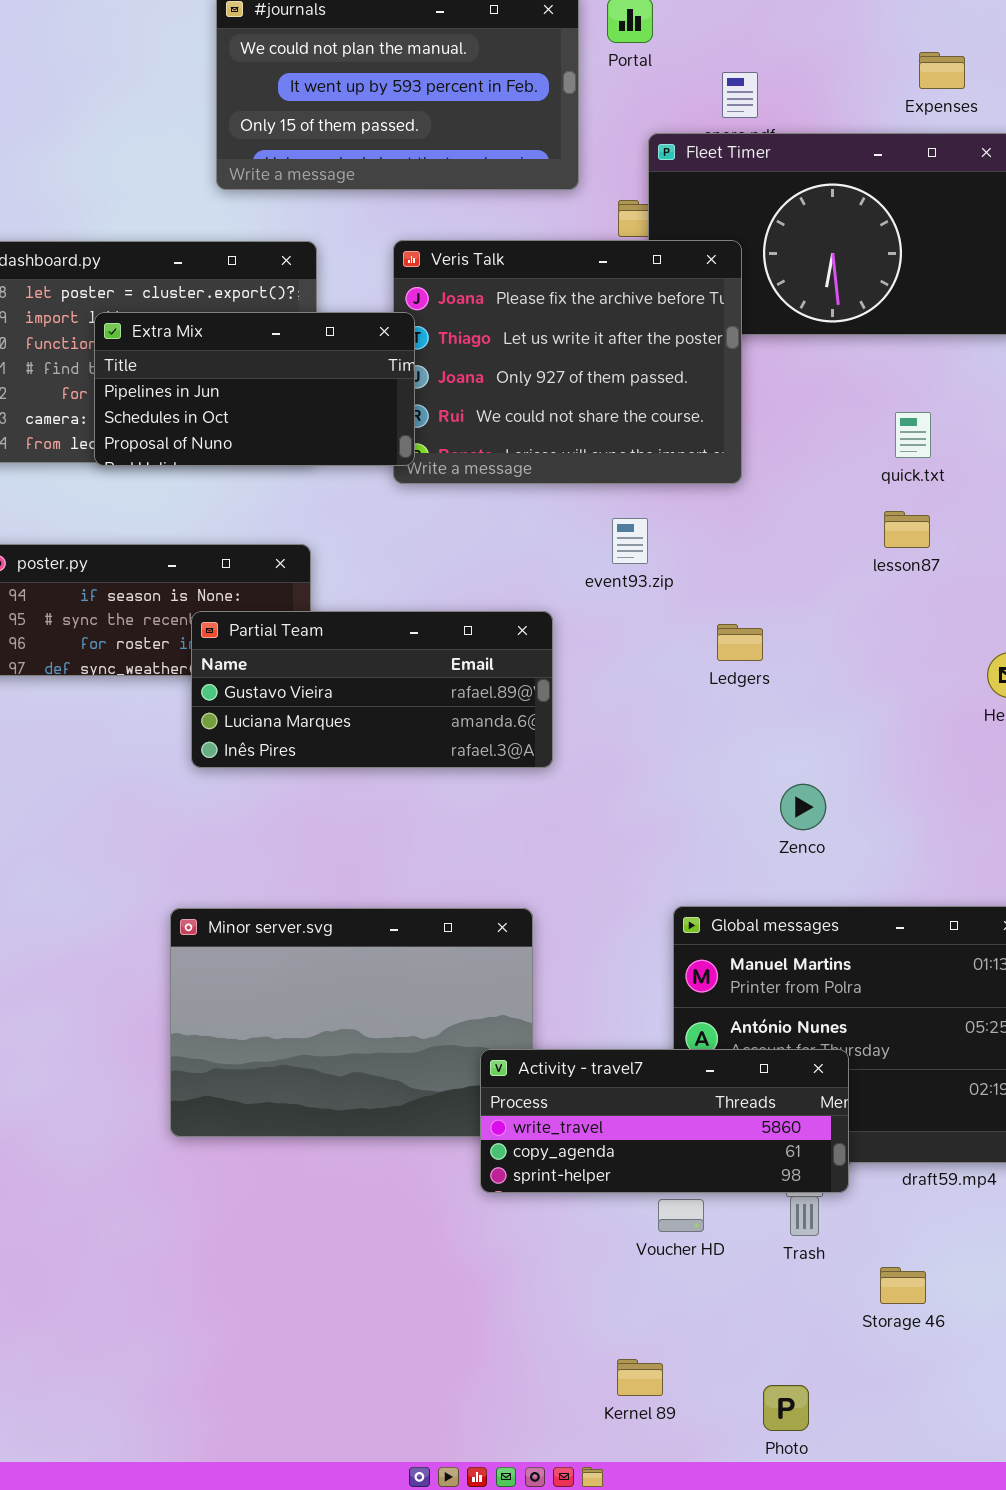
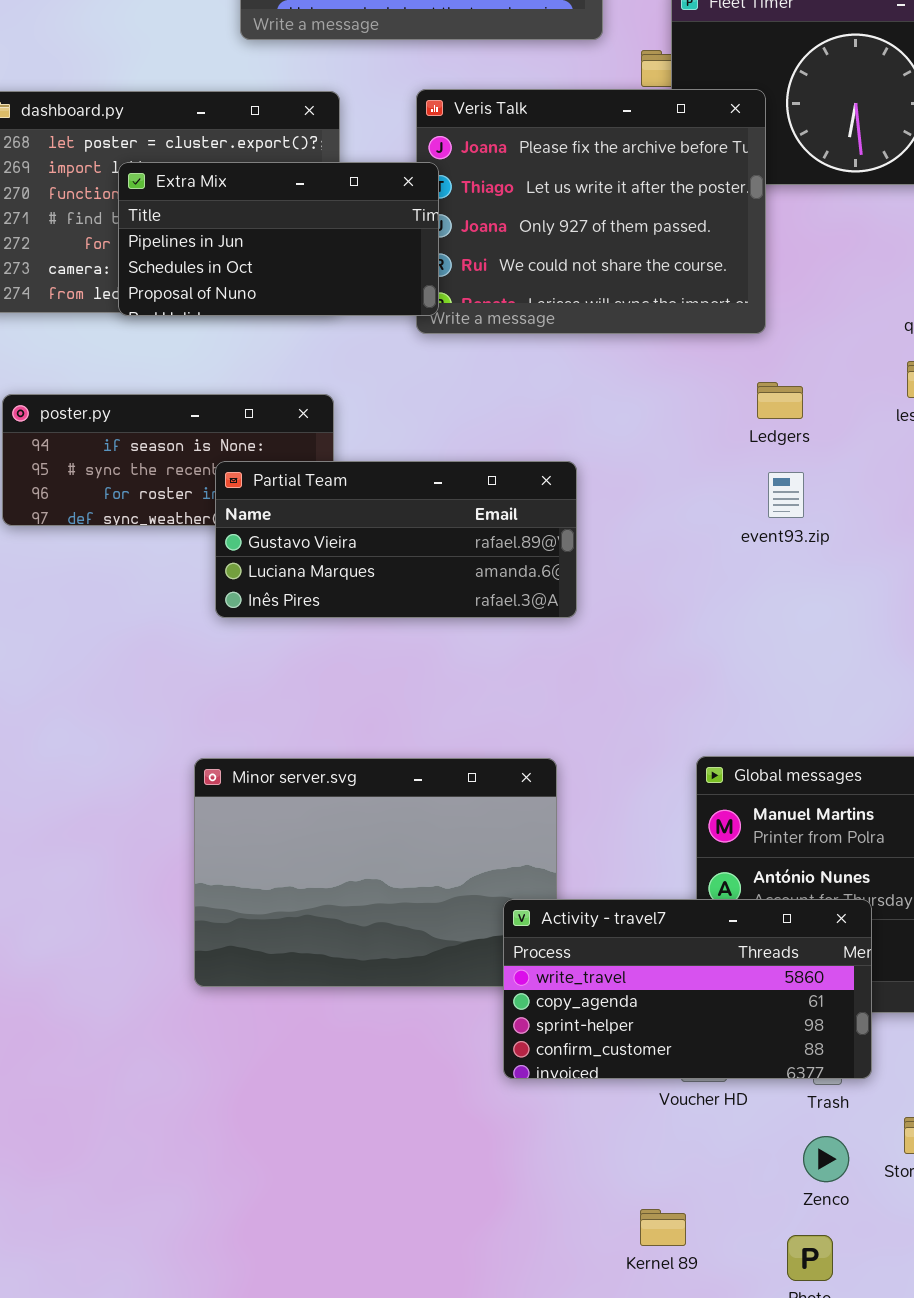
event93.zip: [612,518,648,564] -> [768,472,804,518], moved
Ledgers: [717,624,763,661] -> [757,382,803,419], moved
Zenco: [780,784,826,830] -> [803,1136,849,1182], moved
Activity - travel7: [480,1049,849,1193] -> [503,899,872,1079], resized

